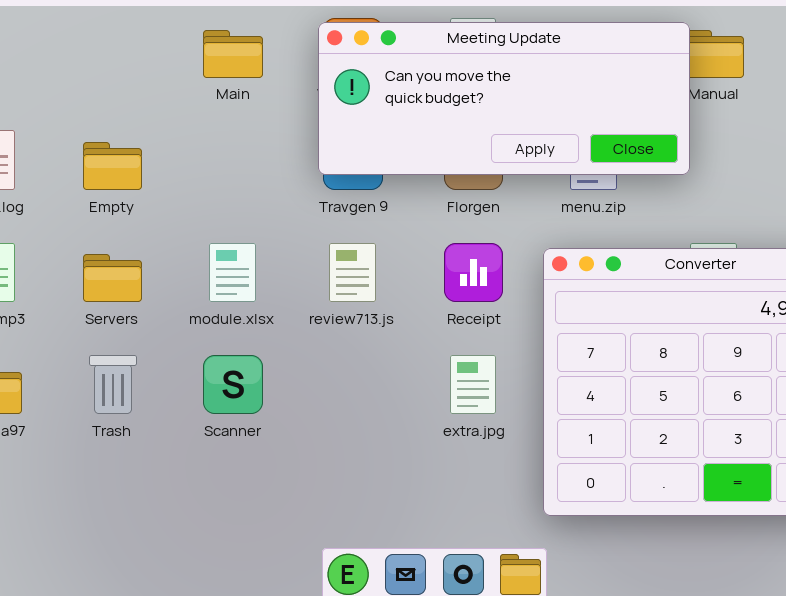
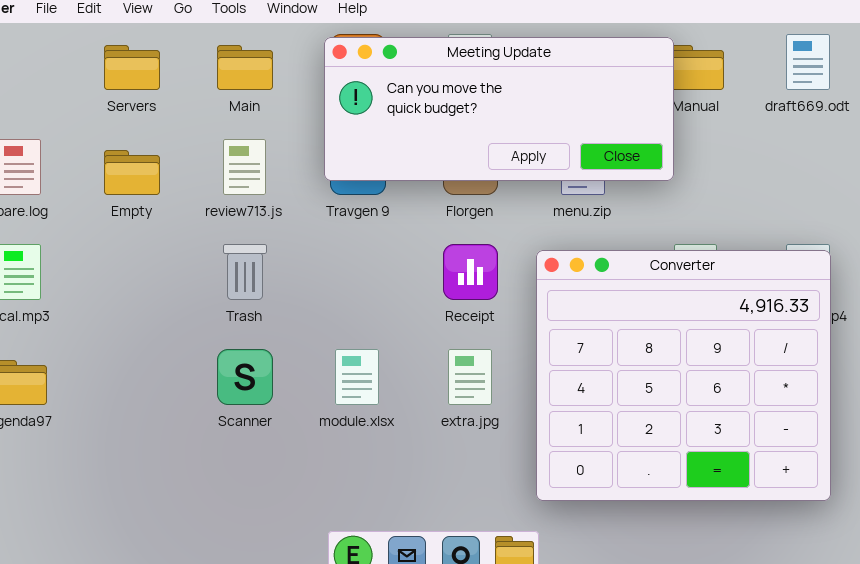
module.xlsx: [209,243,256,302] -> [335,349,379,405], moved
review713.js: [329,243,376,302] -> [223,139,266,195], moved
Servers: [83,254,142,302] -> [104,45,160,90], moved
Trash: [89,355,137,414] -> [223,244,267,300], moved

